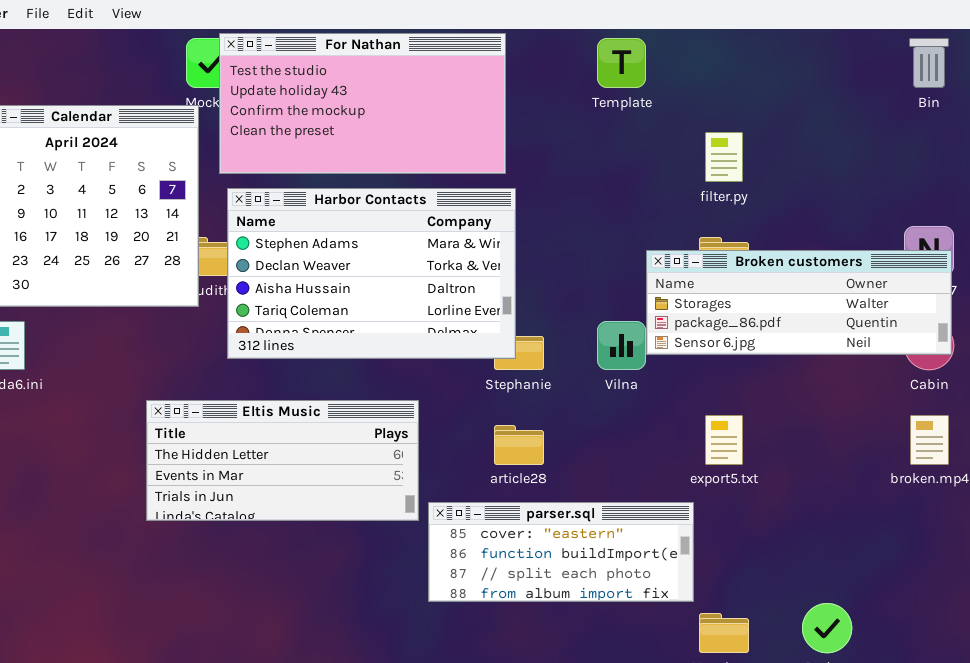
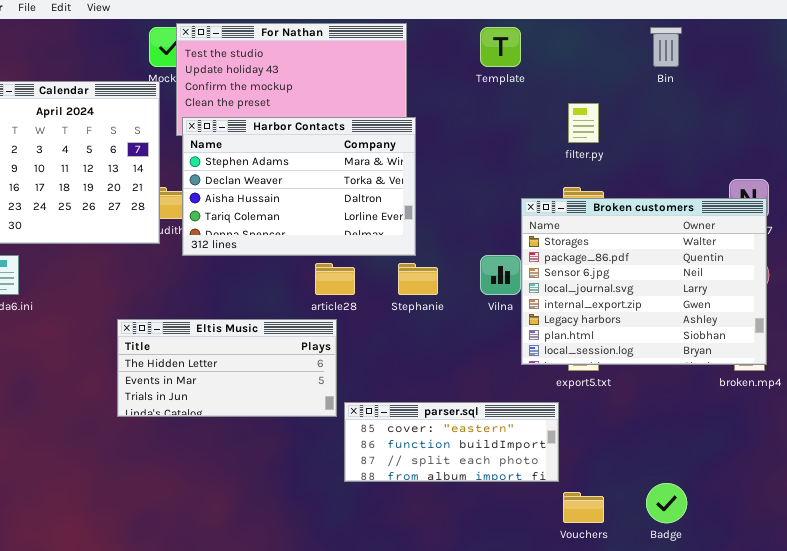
Bin: [909,38,949,88] -> [650,27,682,67], moved
Harbor Contacts: [227,188,516,359] -> [182,117,416,256], moved
Broken customers: [646,250,952,355] -> [521,198,767,365], resized
article28: [494,425,544,465] -> [315,263,355,295], moved

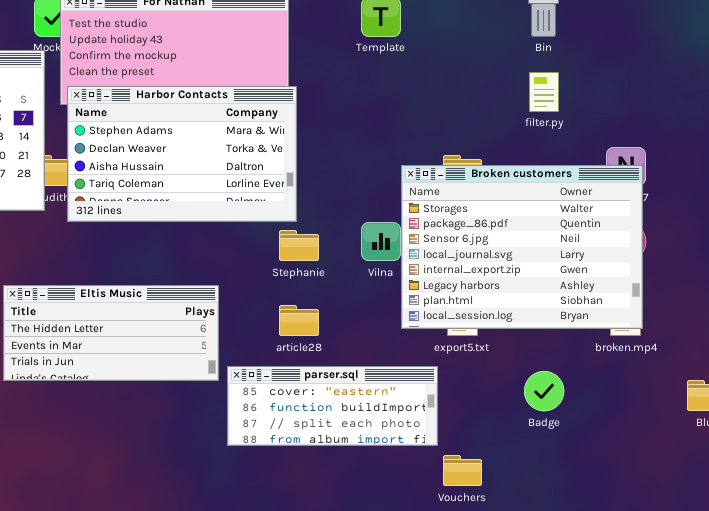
filter.py: [568,103,599,143] -> [529,72,559,112], moved
article28: [315,263,355,295] -> [279,305,319,336], moved
Badge: [646,483,687,523] -> [524,371,564,411], moved

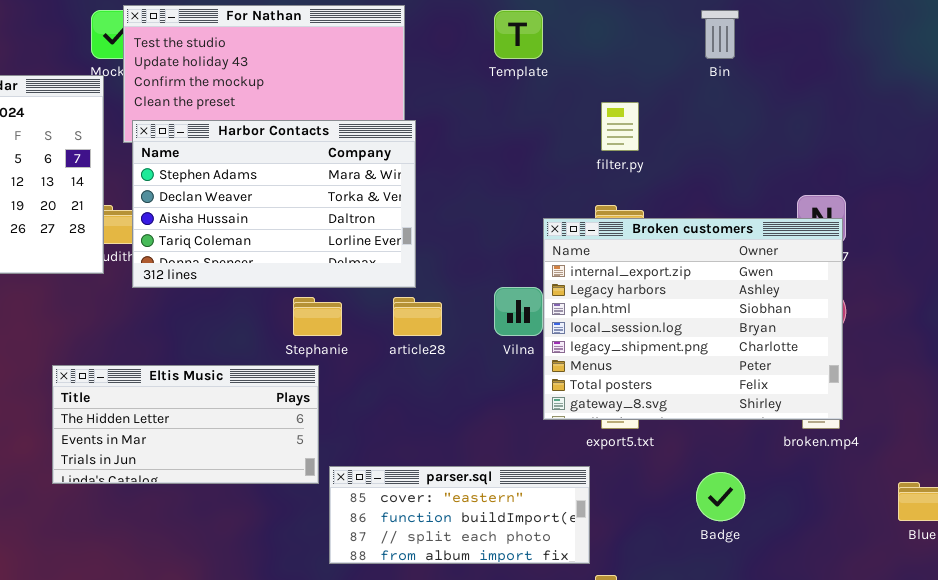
filter.py: [529,72,559,112] -> [601,102,639,151], moved
Broken customers: [401,165,643,329] -> [543,218,843,420], scrolled down 4 rows
Stephanie: [279,230,319,261] -> [293,297,342,336], moved
article28: [279,305,319,336] -> [393,297,442,336], moved

